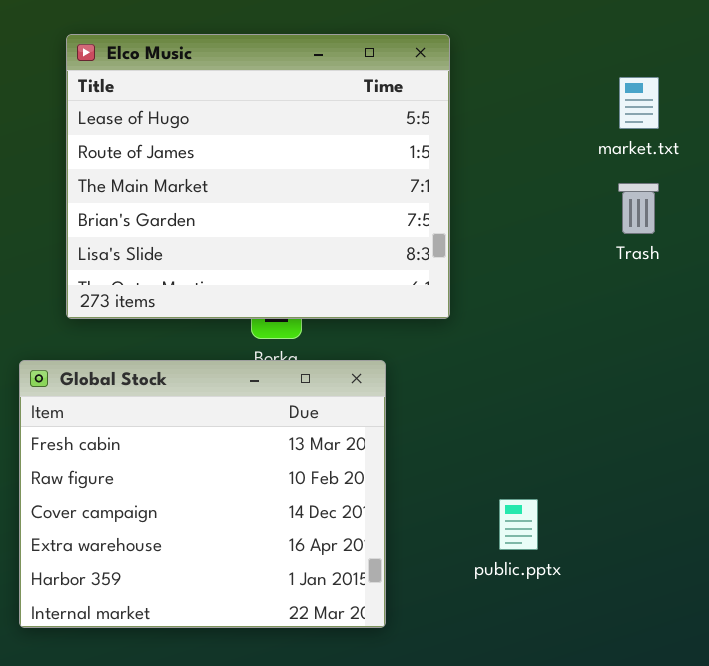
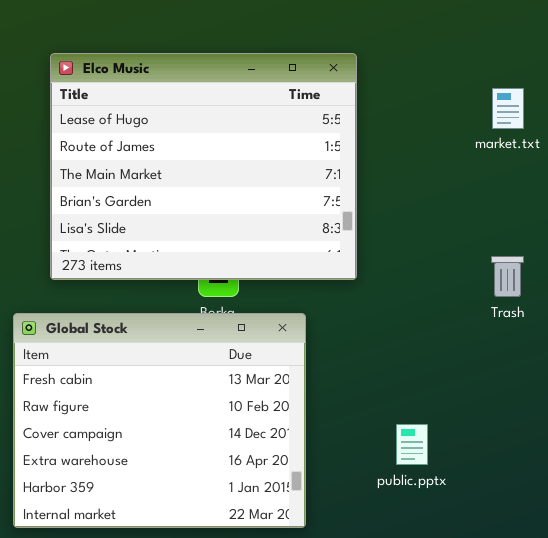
Trash: [618,183,659,234] -> [491,256,524,297], moved

